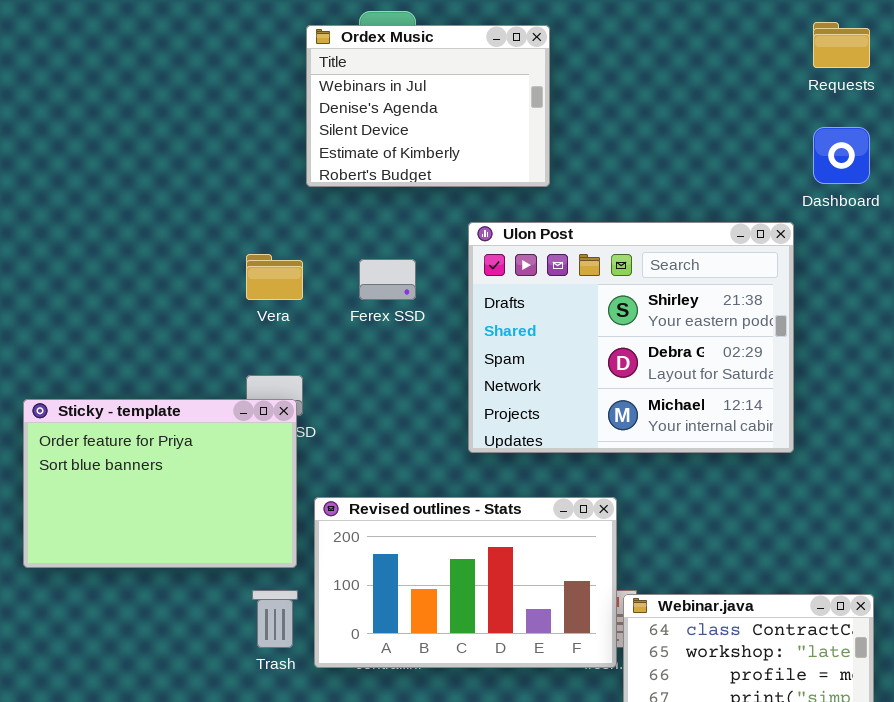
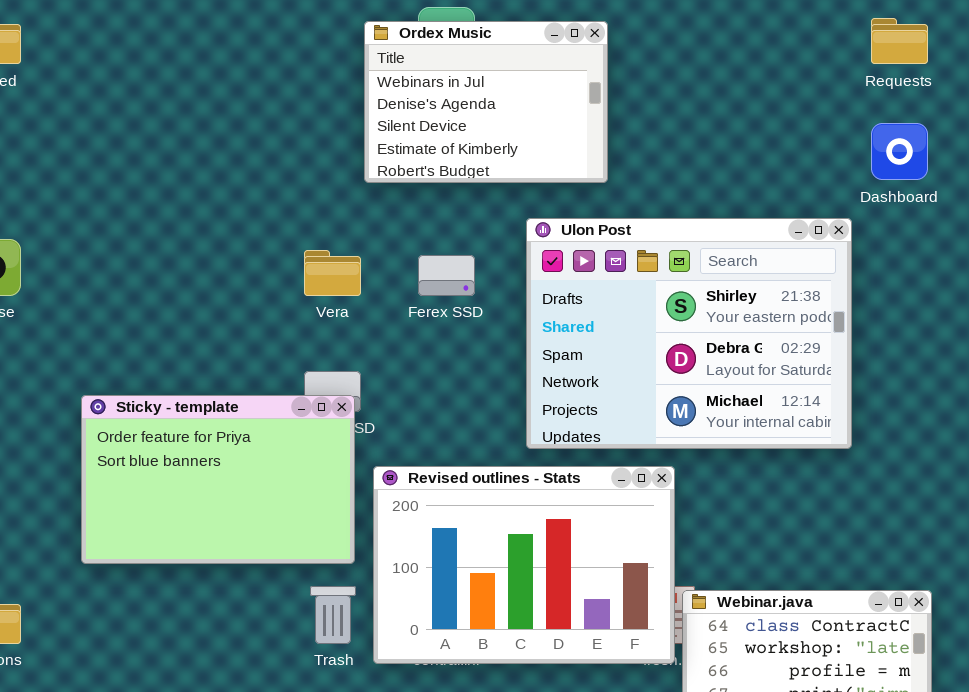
Revised outlines - Stats: [314,497,617,668] -> [373,466,675,664], resized

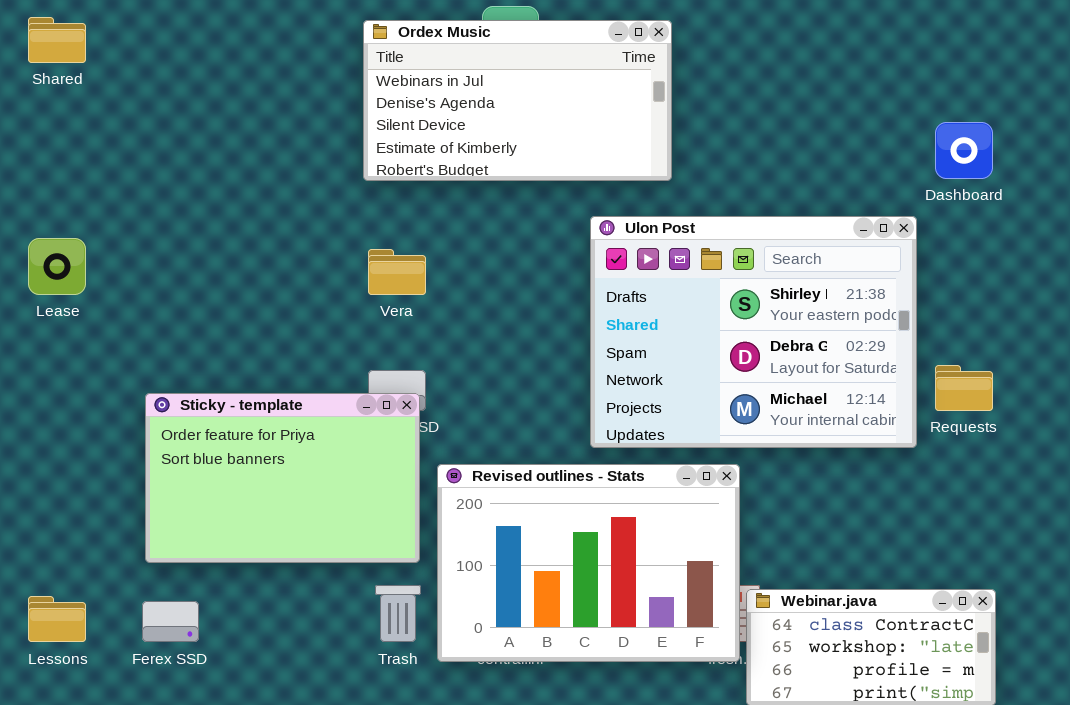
Requests: [871,18,928,64] -> [935,365,993,411], moved
Ordex Music: [364,21,608,183] -> [363,20,672,181], resized
Ferex SSD: [418,255,475,296] -> [142,601,199,642], moved

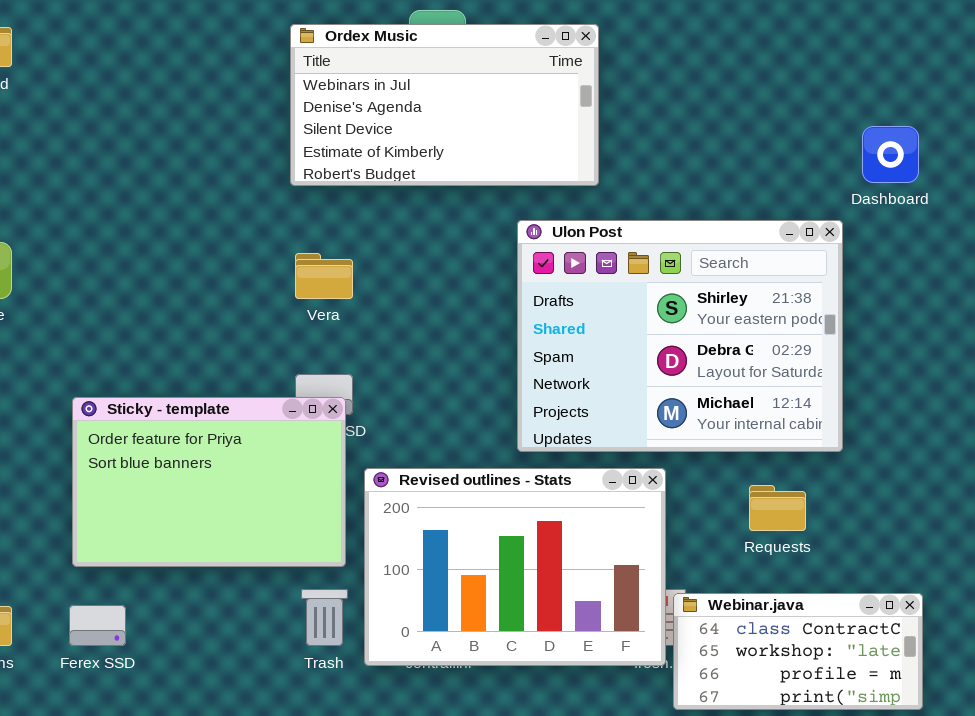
Requests: [935,365,993,411] -> [749,485,806,531], moved

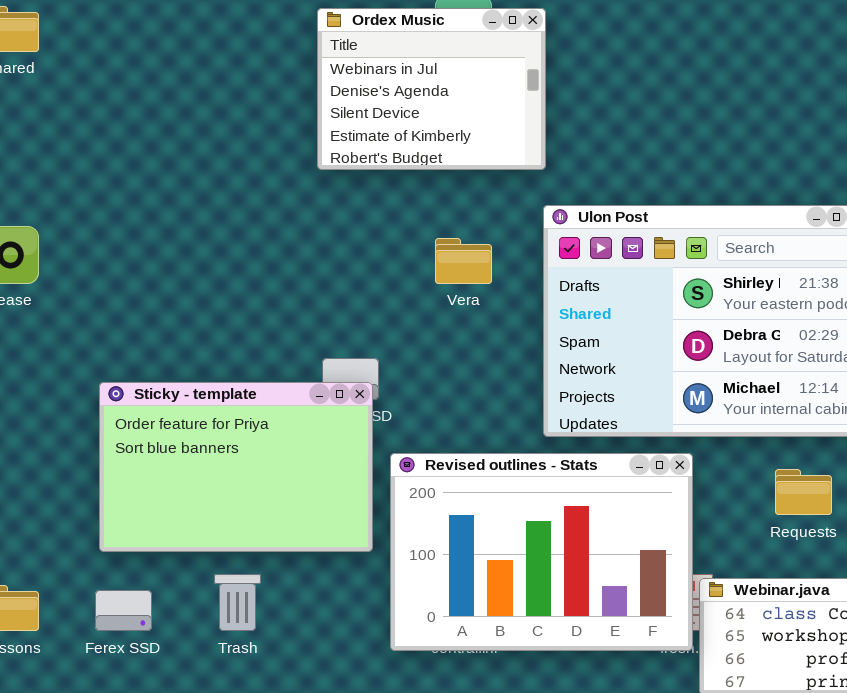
Ordex Music: [290,24,599,186] -> [317,8,546,170], resized
Vera: [295,253,353,299] -> [435,238,492,284], moved
Trash: [301,589,348,646] -> [214,574,261,631], moved

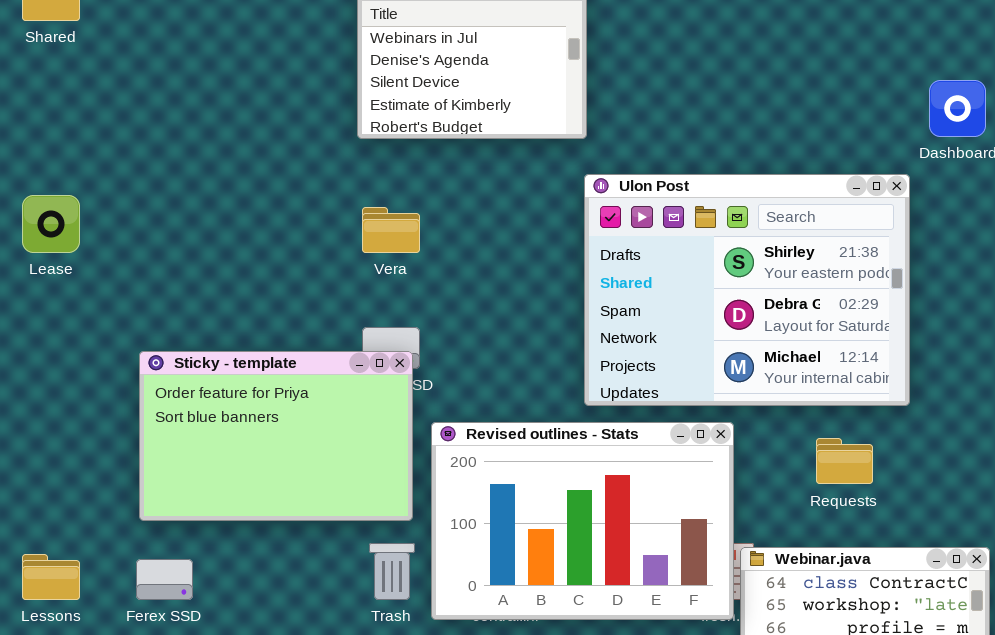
Vera: [435,238,492,284] -> [362,207,420,253], moved
Trash: [214,574,261,631] -> [369,543,415,600], moved

